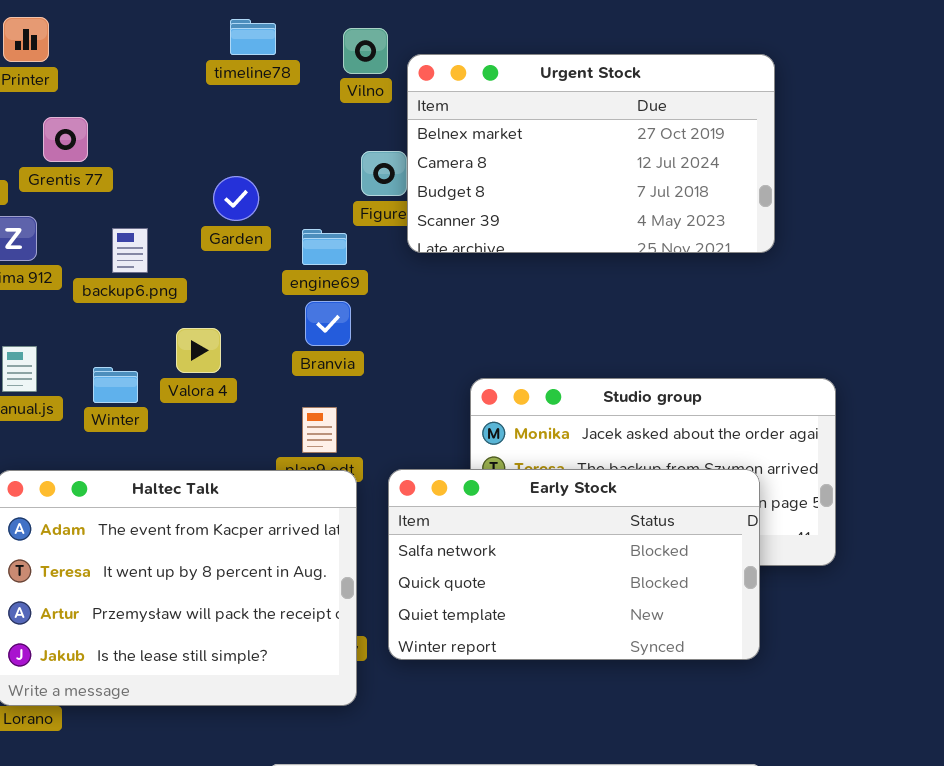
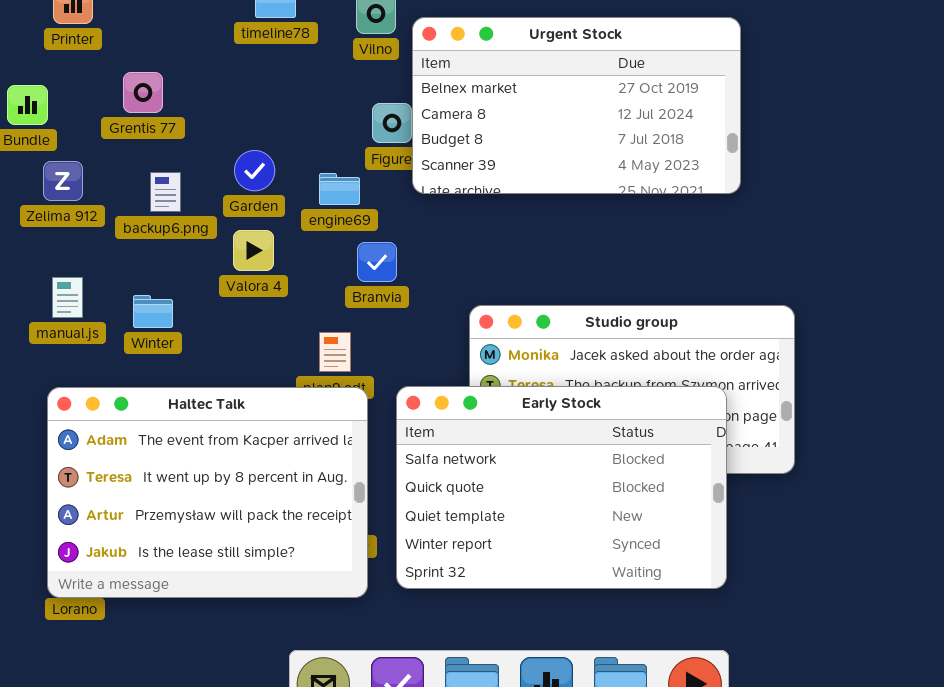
Grentis 77: [43,117,88,162] -> [123,72,163,113], moved
Garden: [213,176,259,221] -> [234,150,275,191], moved
Branvia: [305,301,351,346] -> [357,242,397,282], moved
Valora 4: [176,328,221,373] -> [233,230,274,271], moved
Early Stock: [388,469,760,660] -> [396,386,727,589], resized

